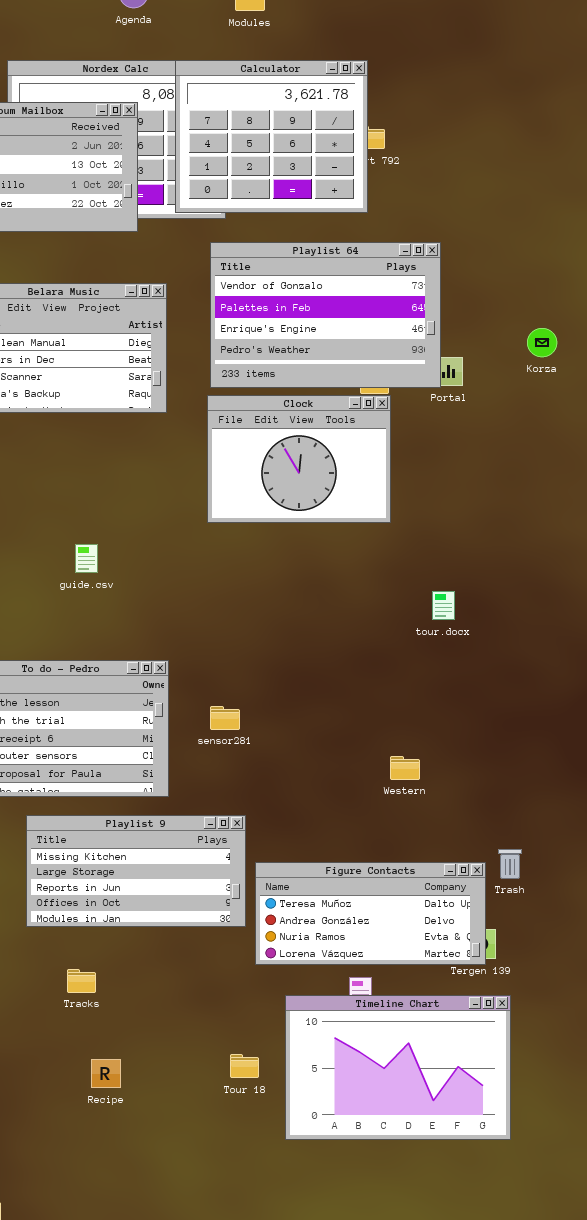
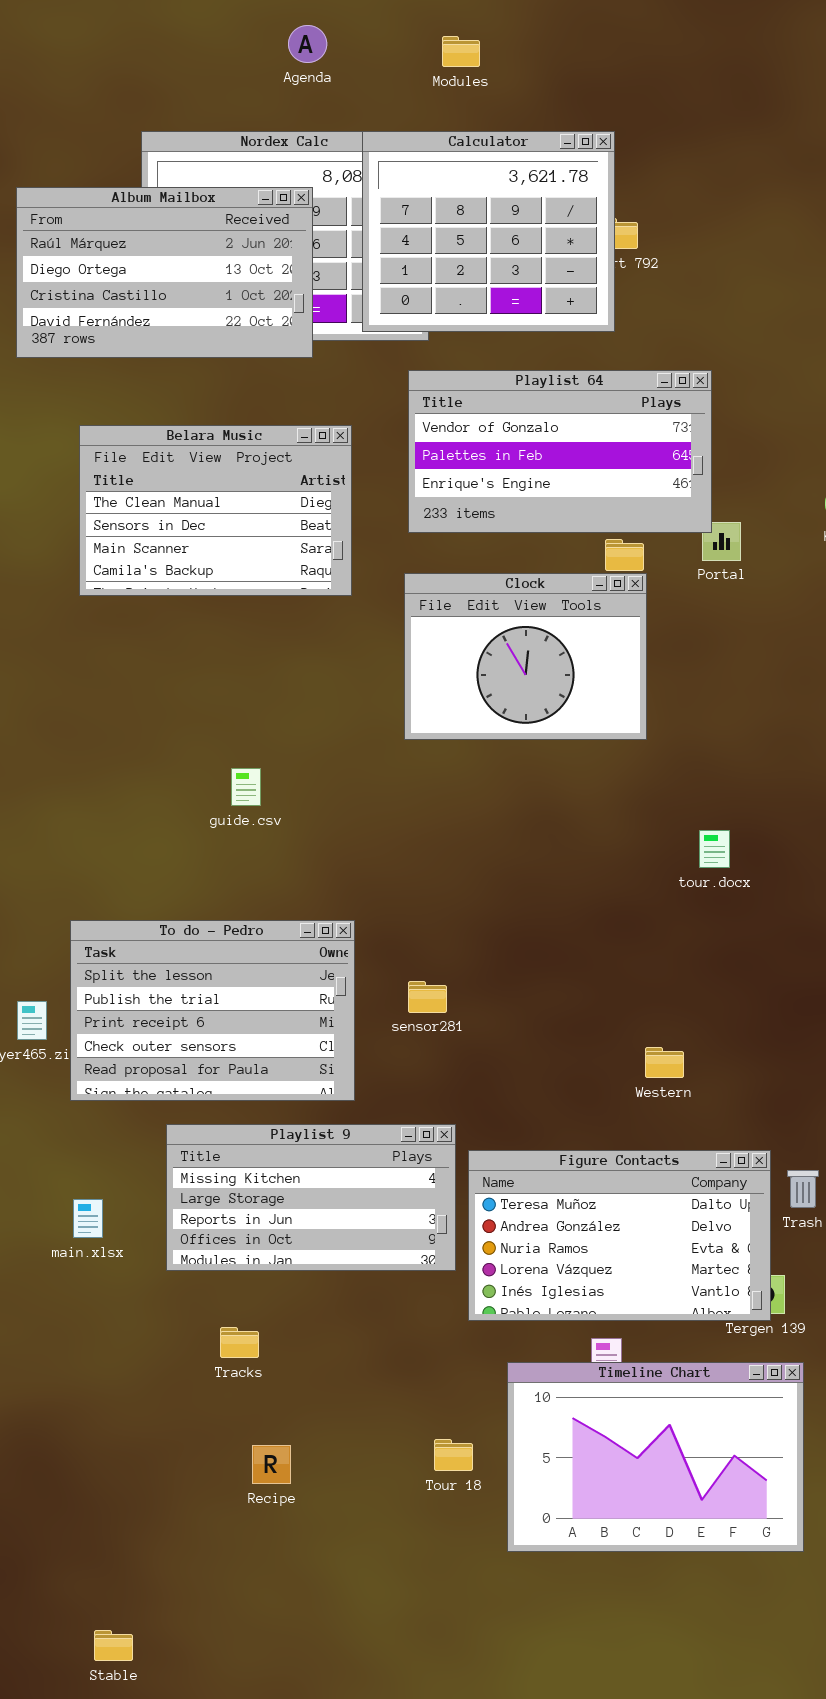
Playlist 64: [210,242,441,388] -> [408,370,712,533], resized
Figure Contacts: [255,862,486,965] -> [468,1150,771,1321], resized

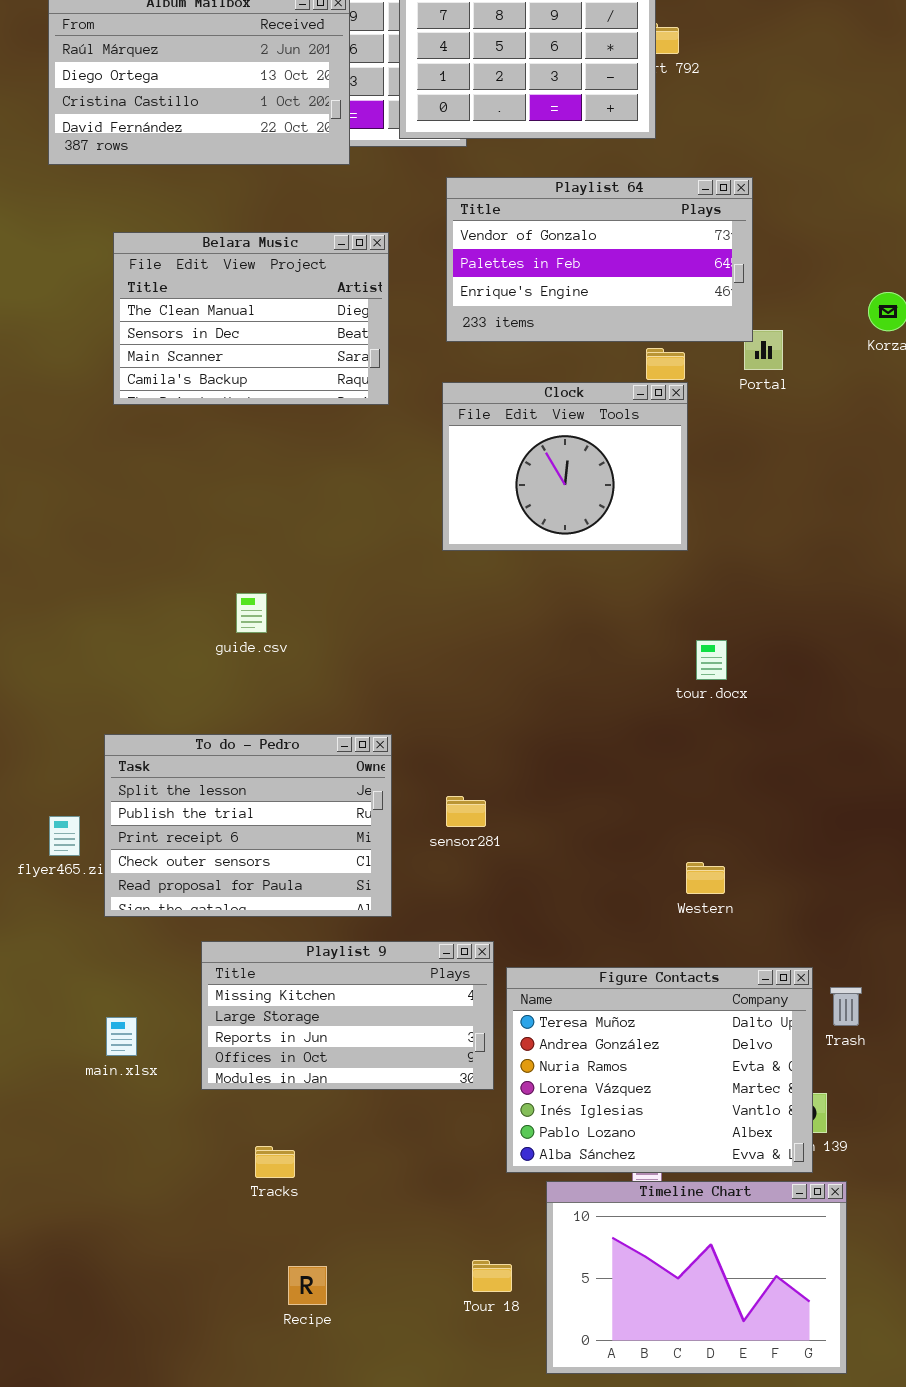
guide.csv: [231,768,261,806] -> [236,593,267,633], moved
tour.docx: [699,830,730,868] -> [696,640,727,680], moved
Figure Contacts: [468,1150,771,1321] -> [506,967,813,1173], resized

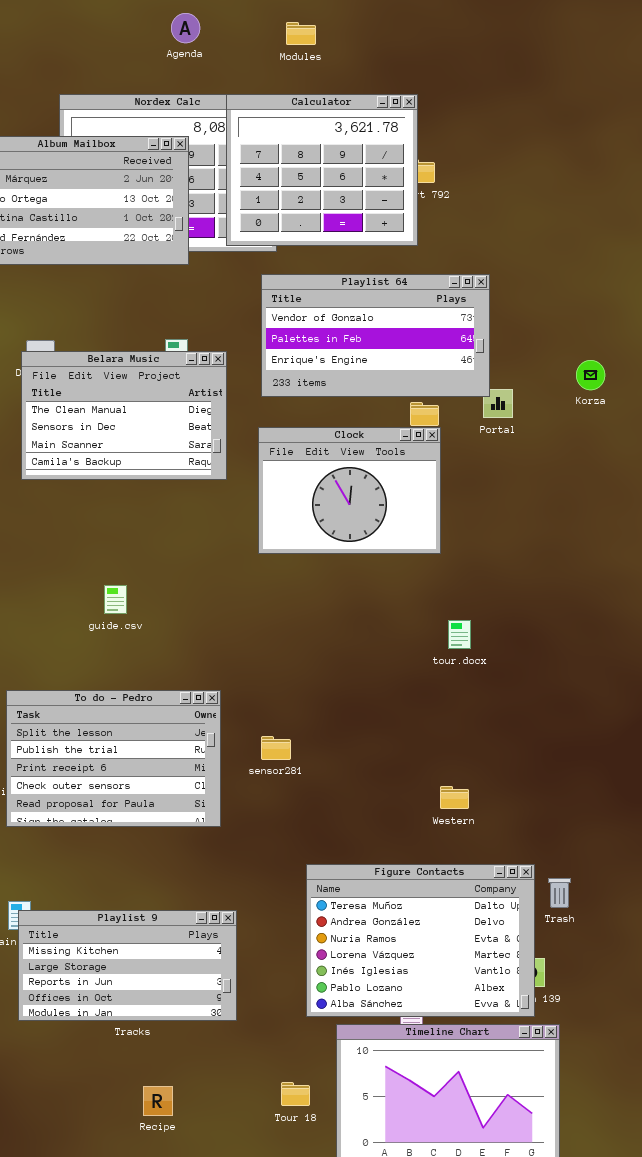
Belara Music: [113,232,389,405] -> [21,351,227,480], moved
Playlist 9: [201,941,494,1090] -> [18,910,237,1021], moved

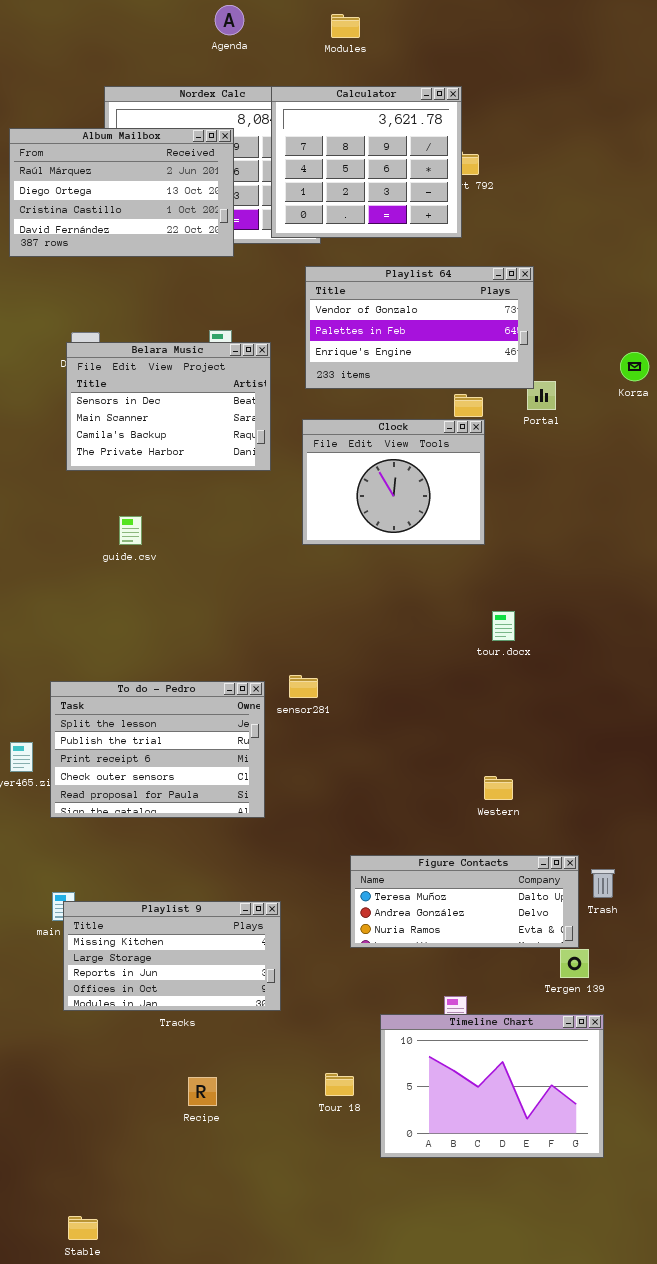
Belara Music: [21,351,227,480] -> [66,342,271,471], scrolled down 1 row
guide.csv: [104,585,127,614] -> [119,516,142,545], moved
sensor281: [261,736,291,760] -> [289,675,318,698], moved
Figure Contacts: [306,864,535,1017] -> [350,855,579,948], resized

